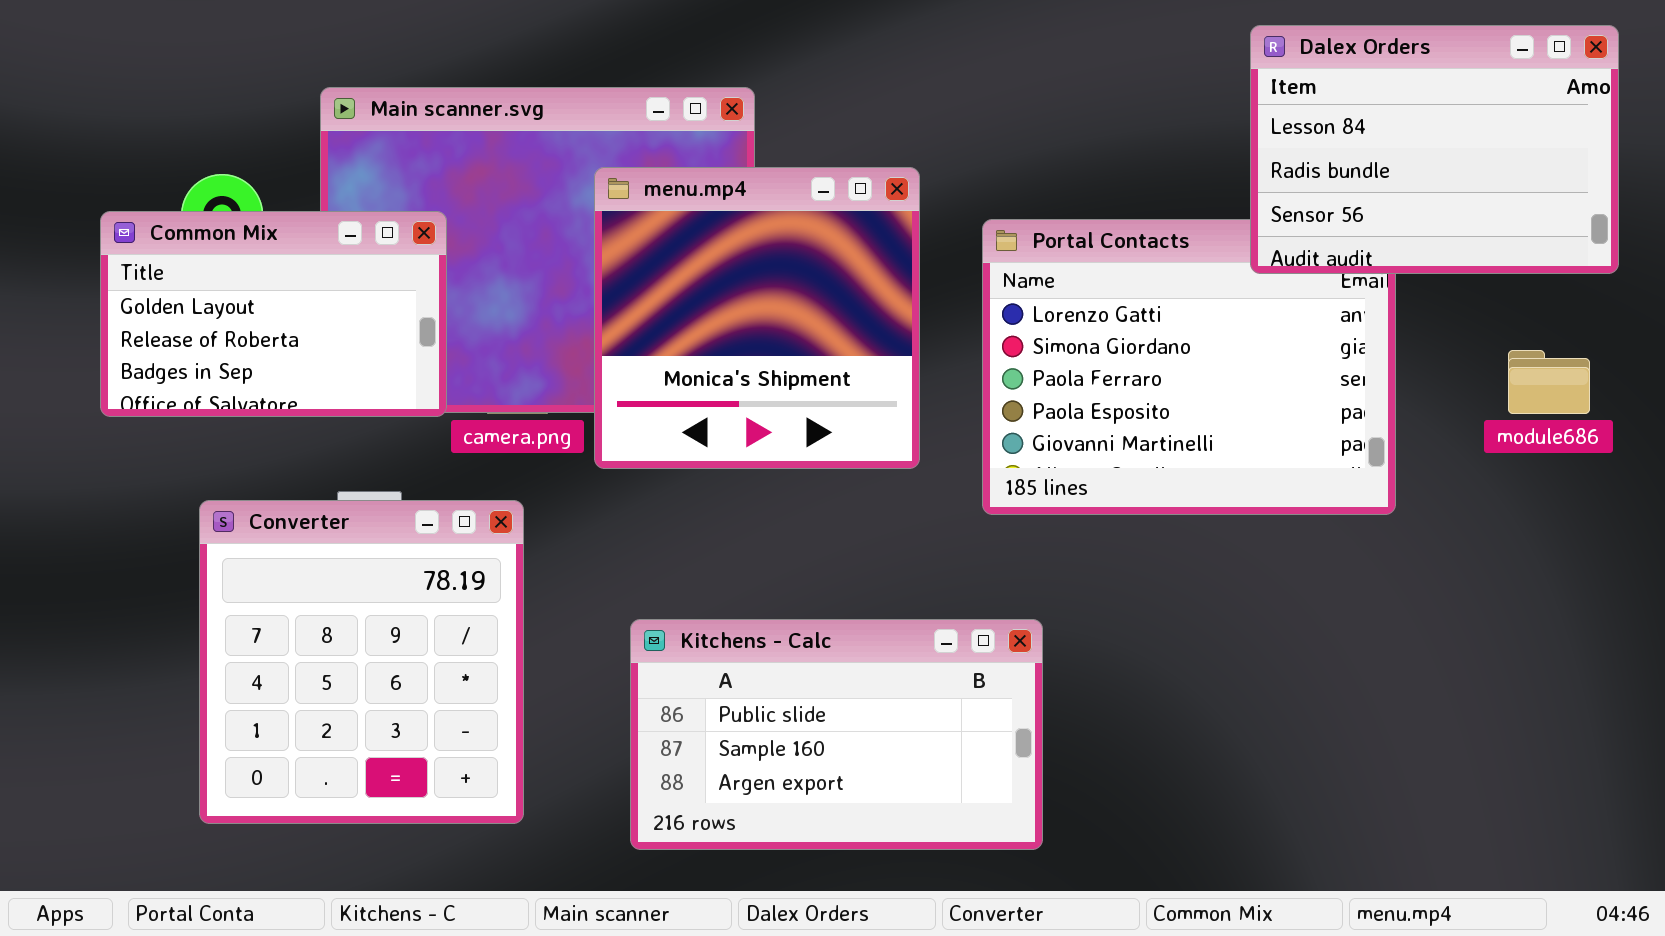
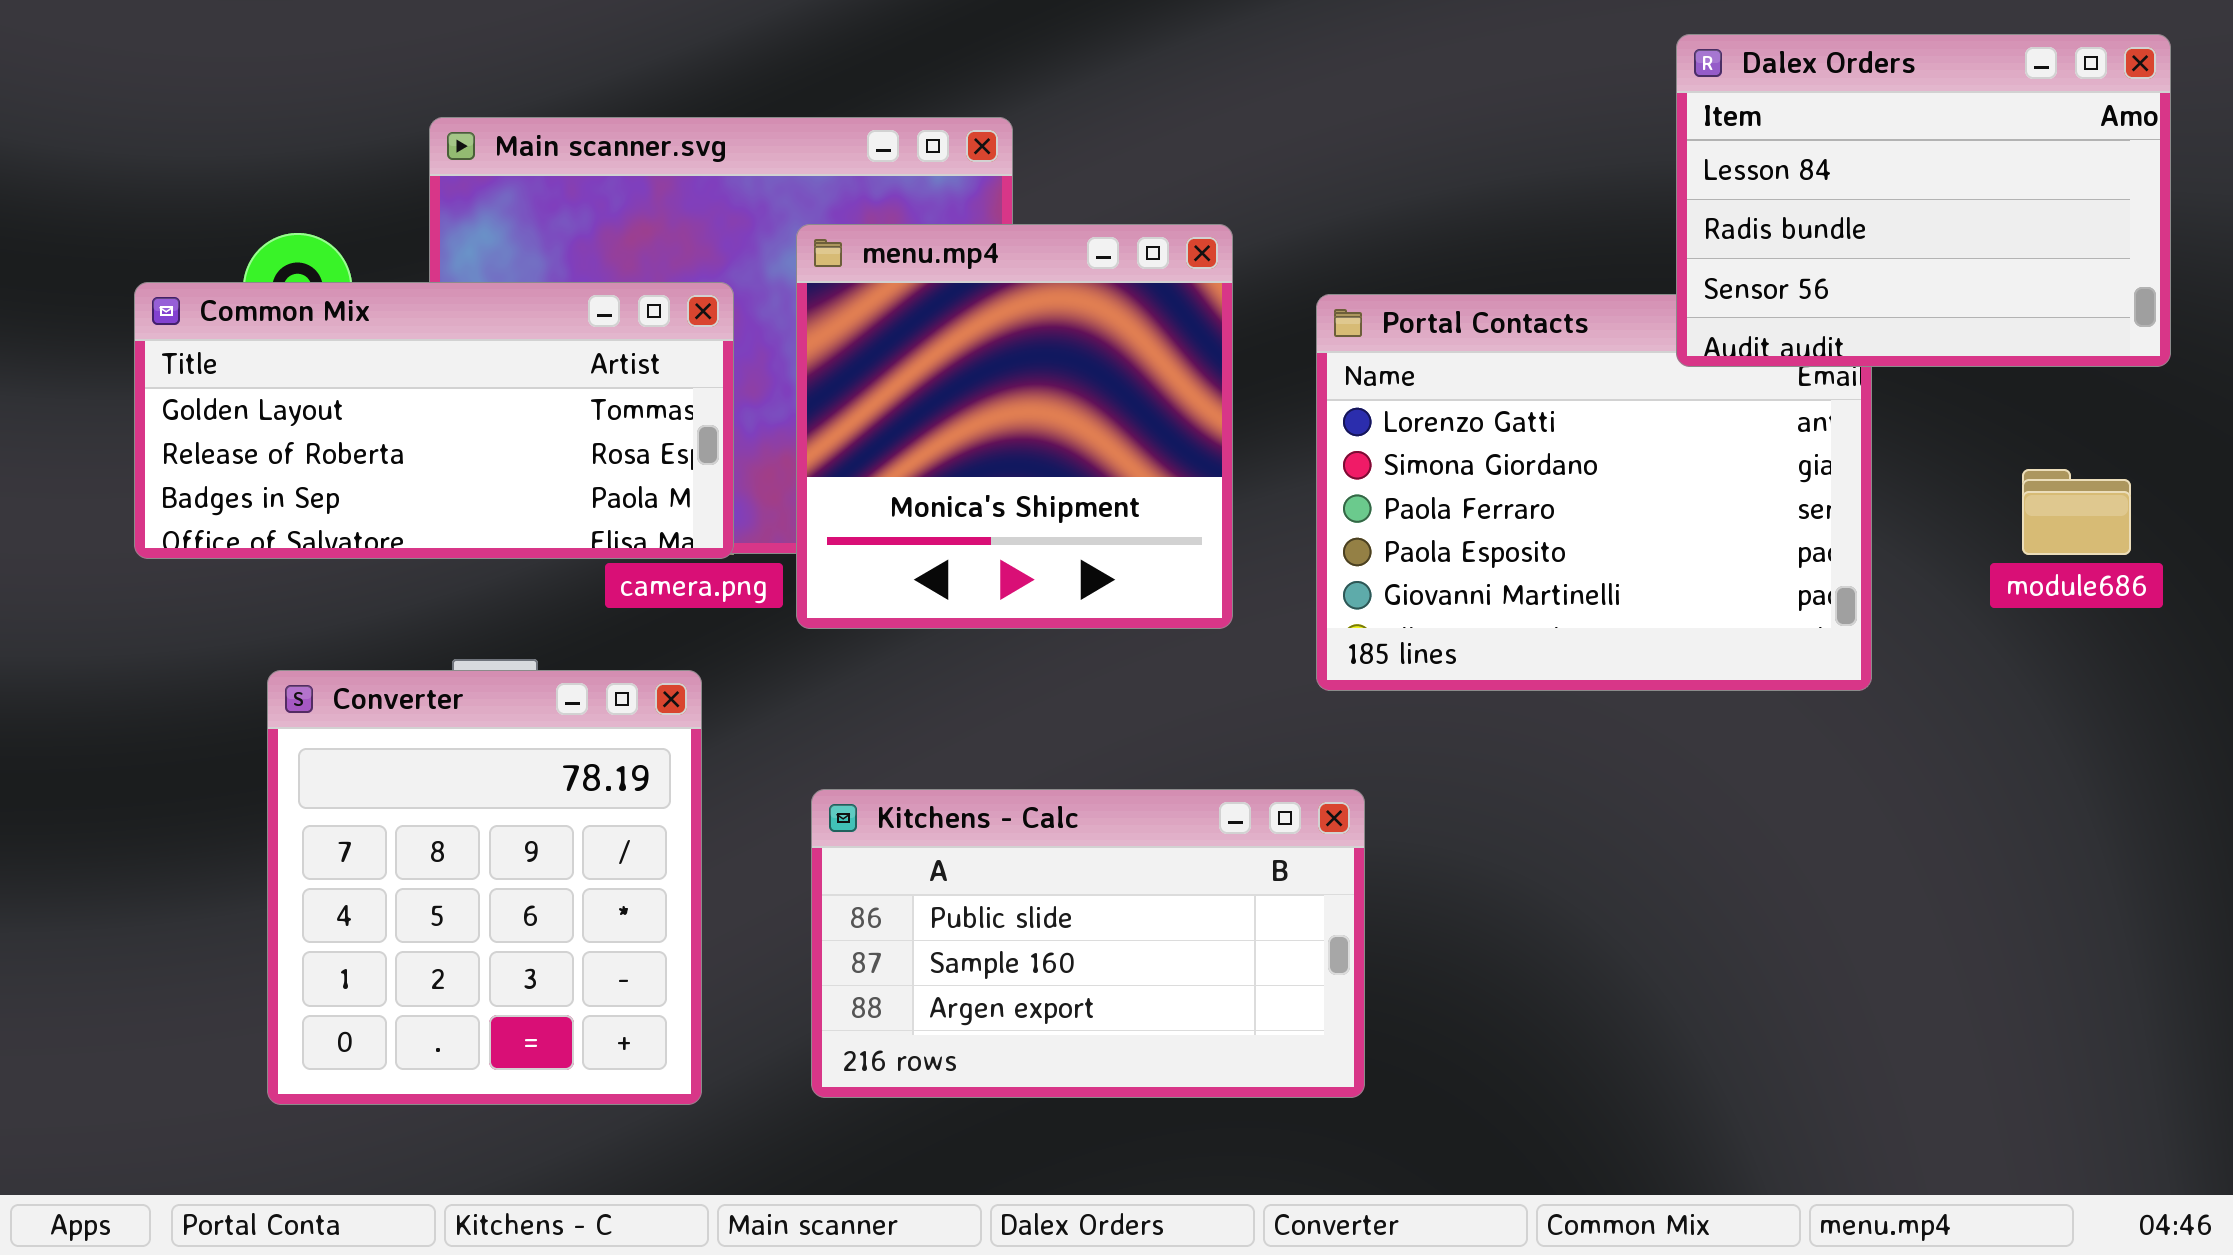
Common Mix: [100,211,447,417] -> [134,282,734,559], resized
Kitchens - Calc: [630,619,1043,850] -> [811,789,1365,1098], moved

